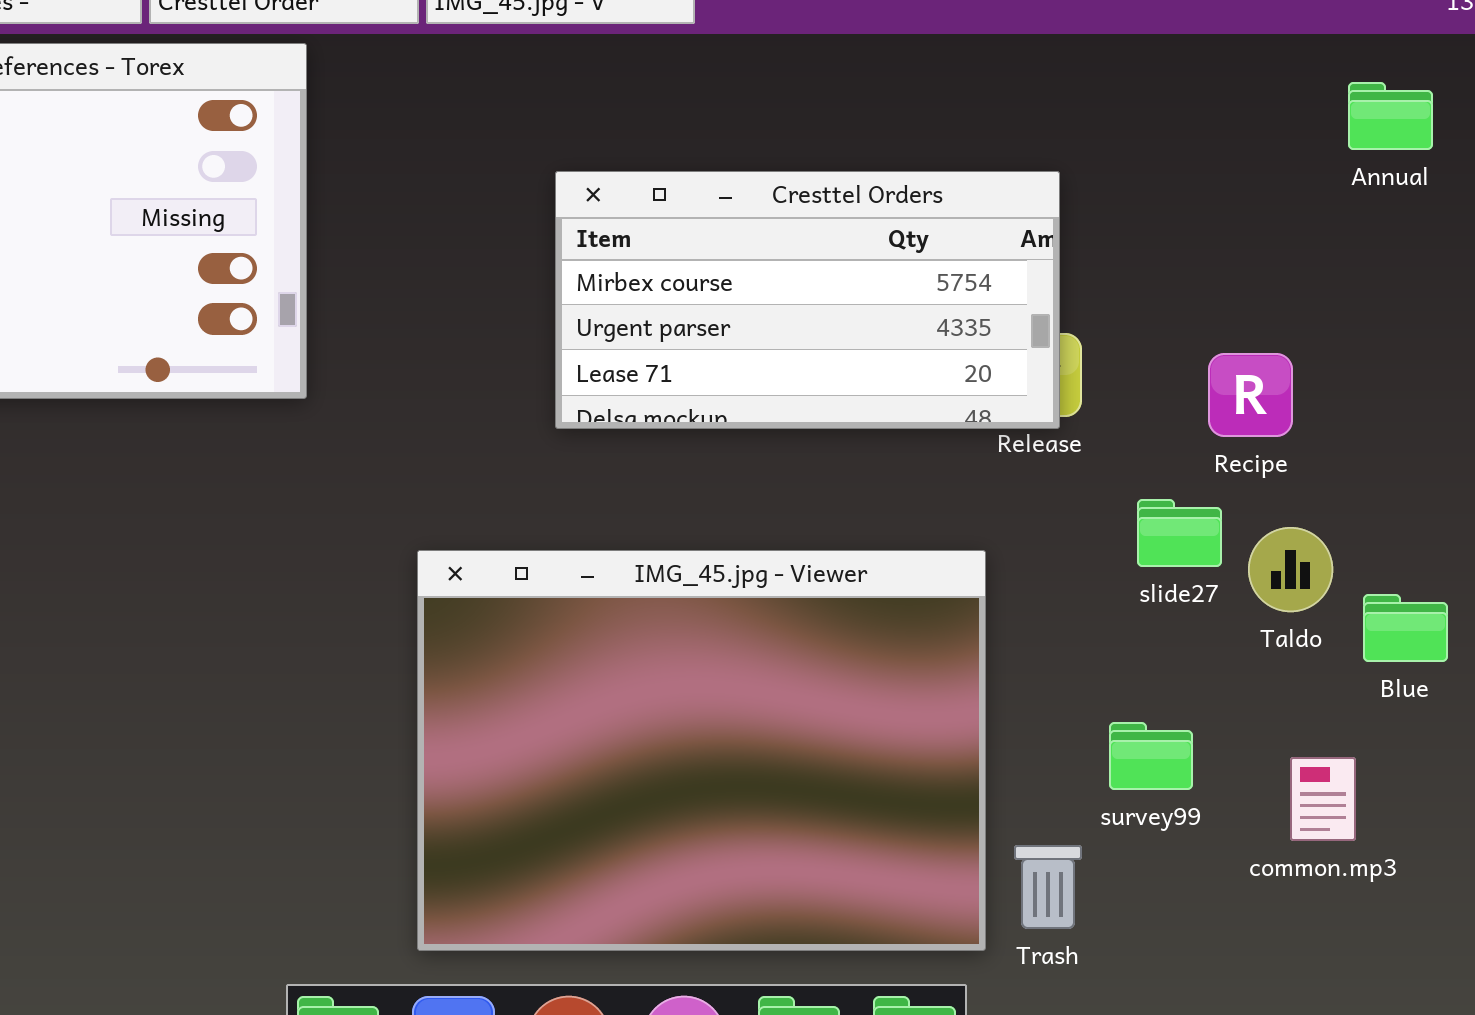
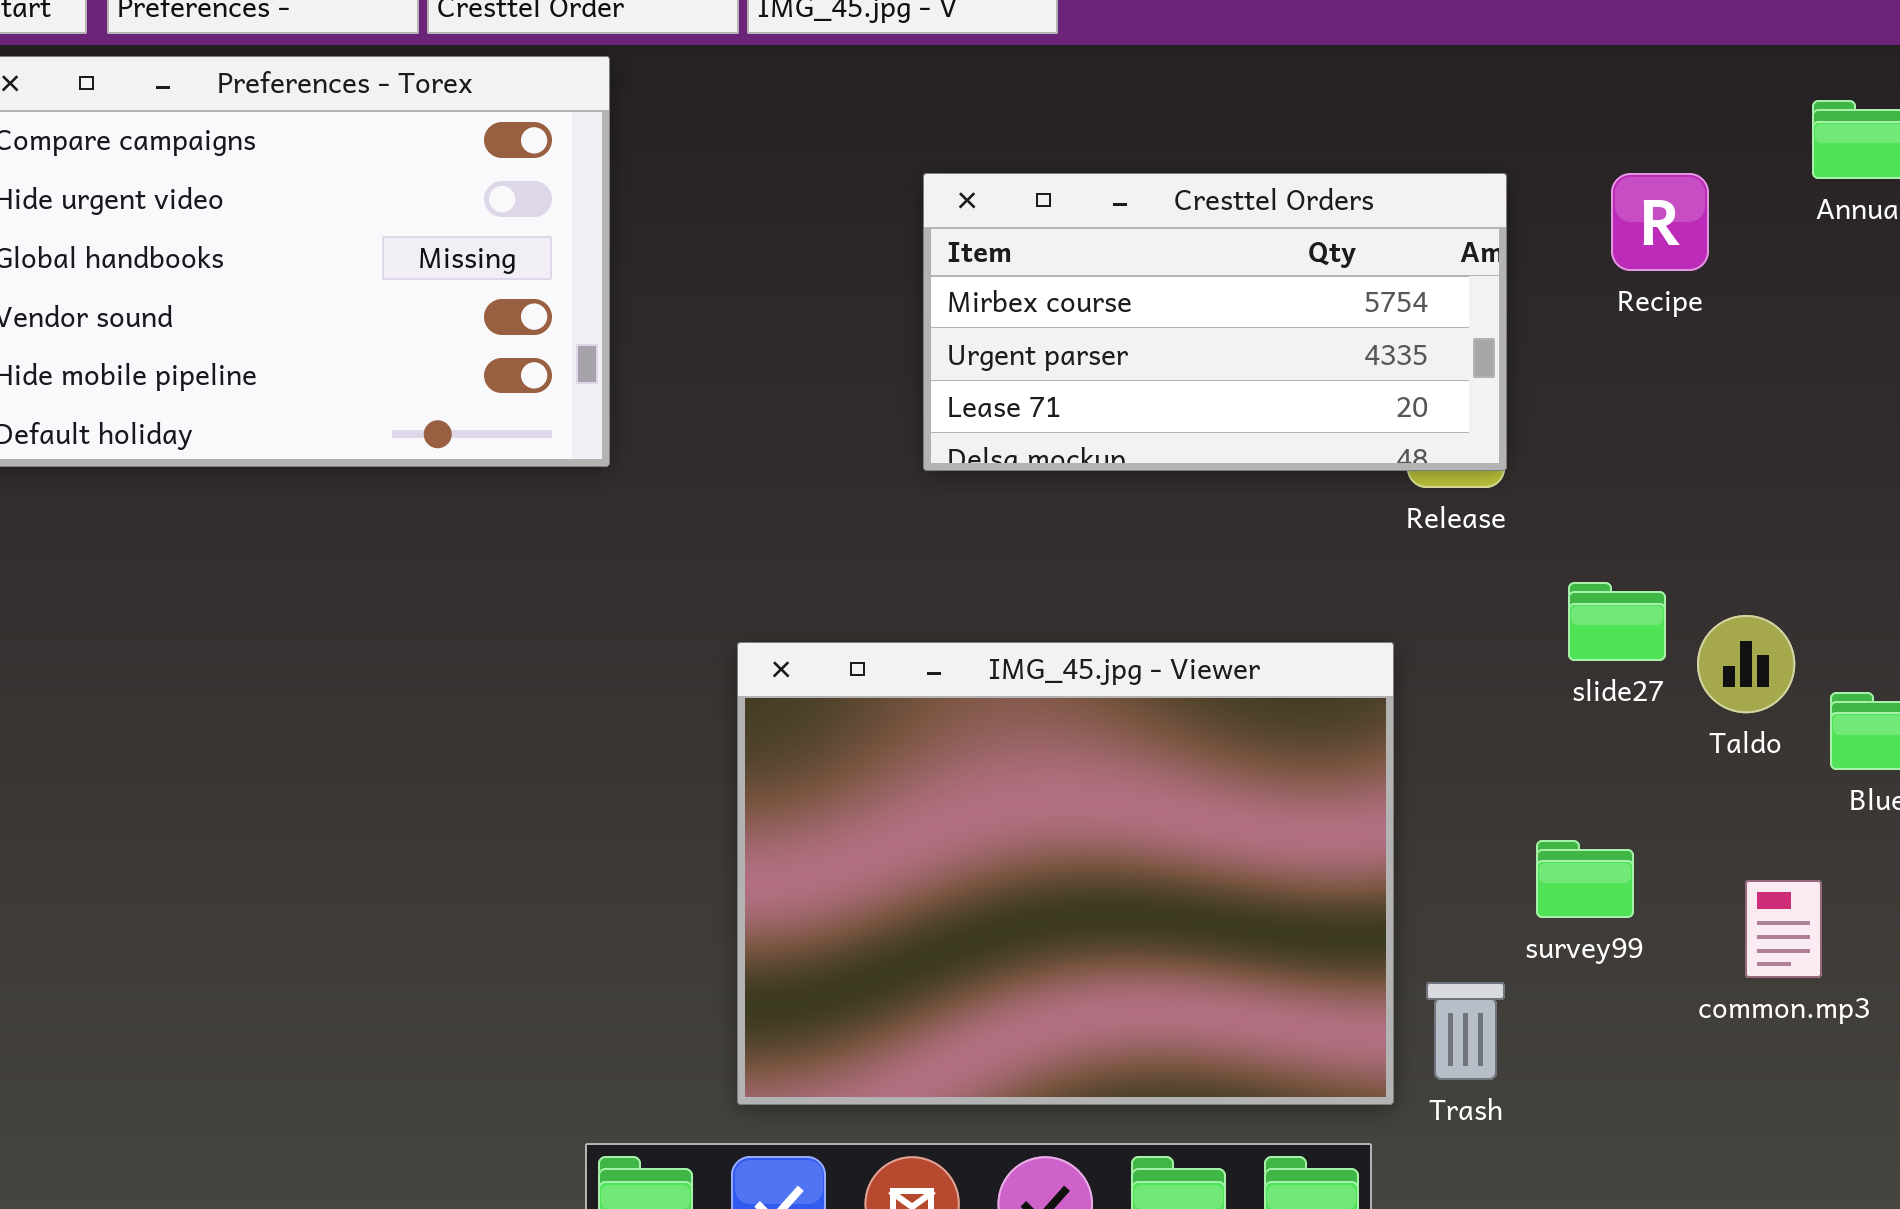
Cresttel Orders: [555,171,1060,429] -> [923,173,1507,471], moved
Recipe: [1208,353,1293,437] -> [1611,173,1709,271], moved

